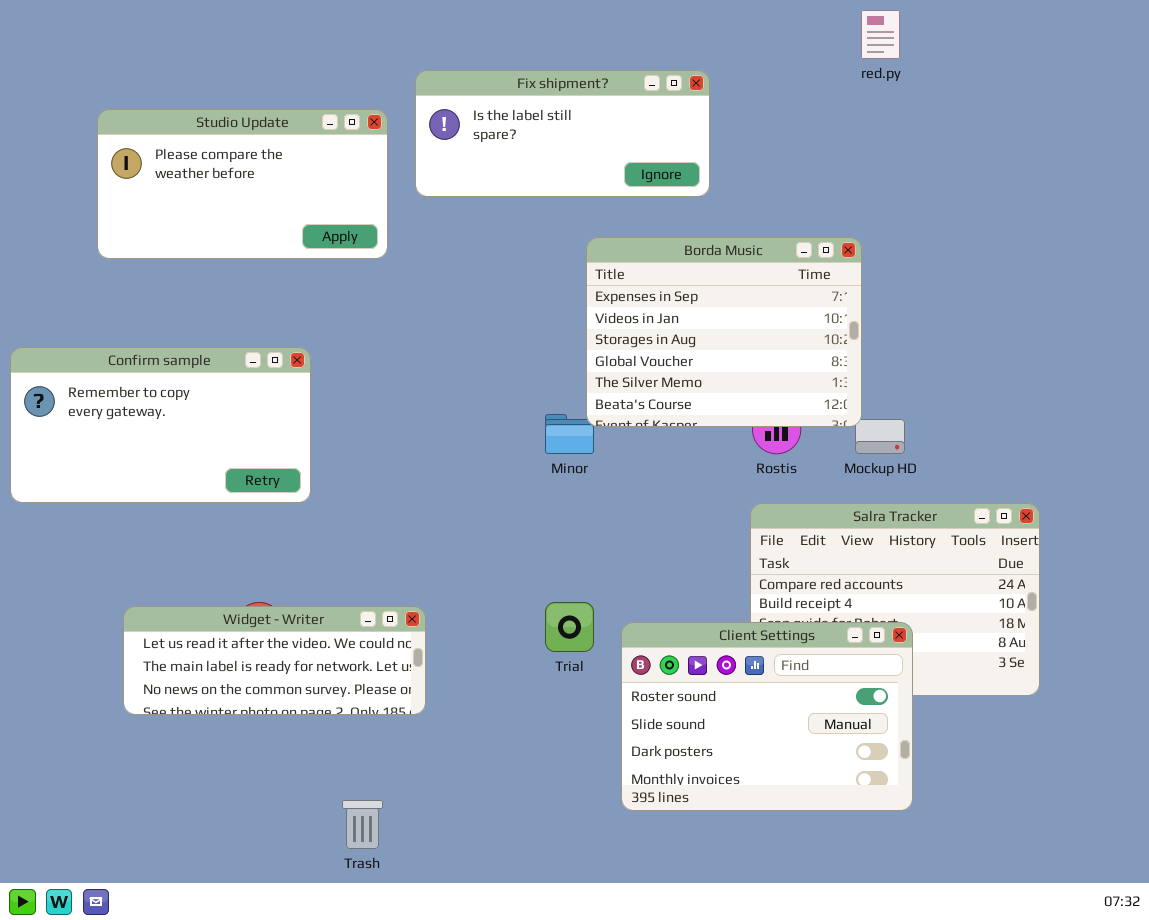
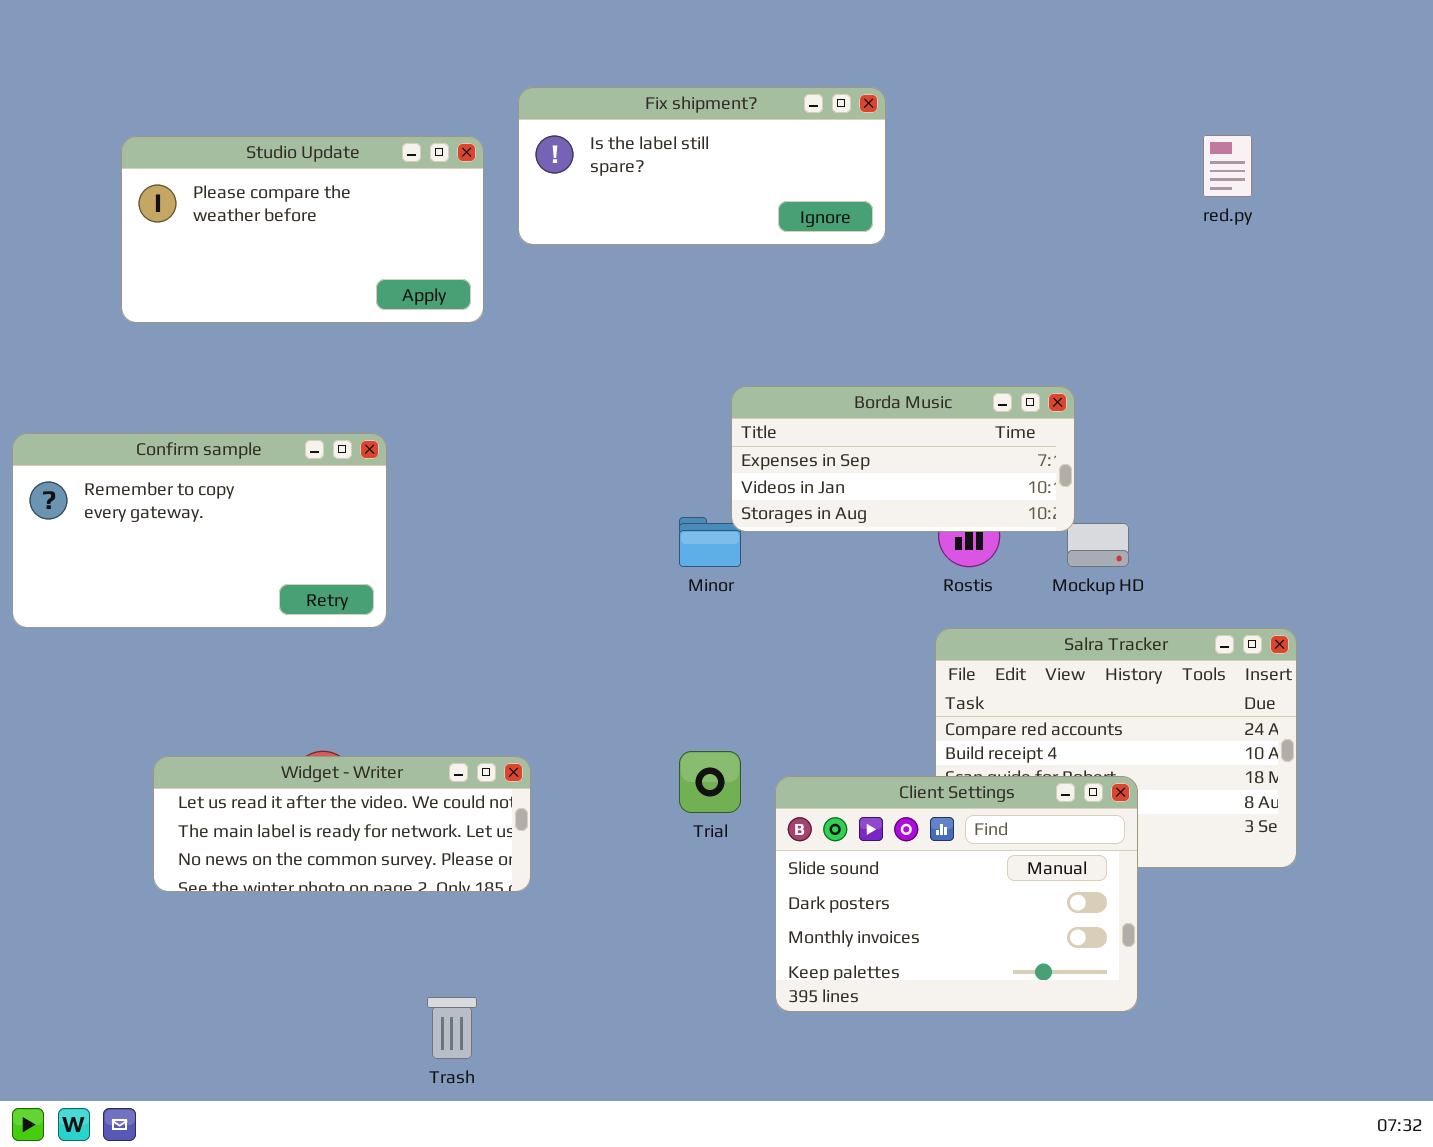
red.py: [861,10,900,59] -> [1203,135,1252,197], moved
Borda Music: [586,237,862,427] -> [731,386,1075,532], resized
Client Settings: [621,622,913,811] -> [775,776,1138,1012], scrolled down 1 row

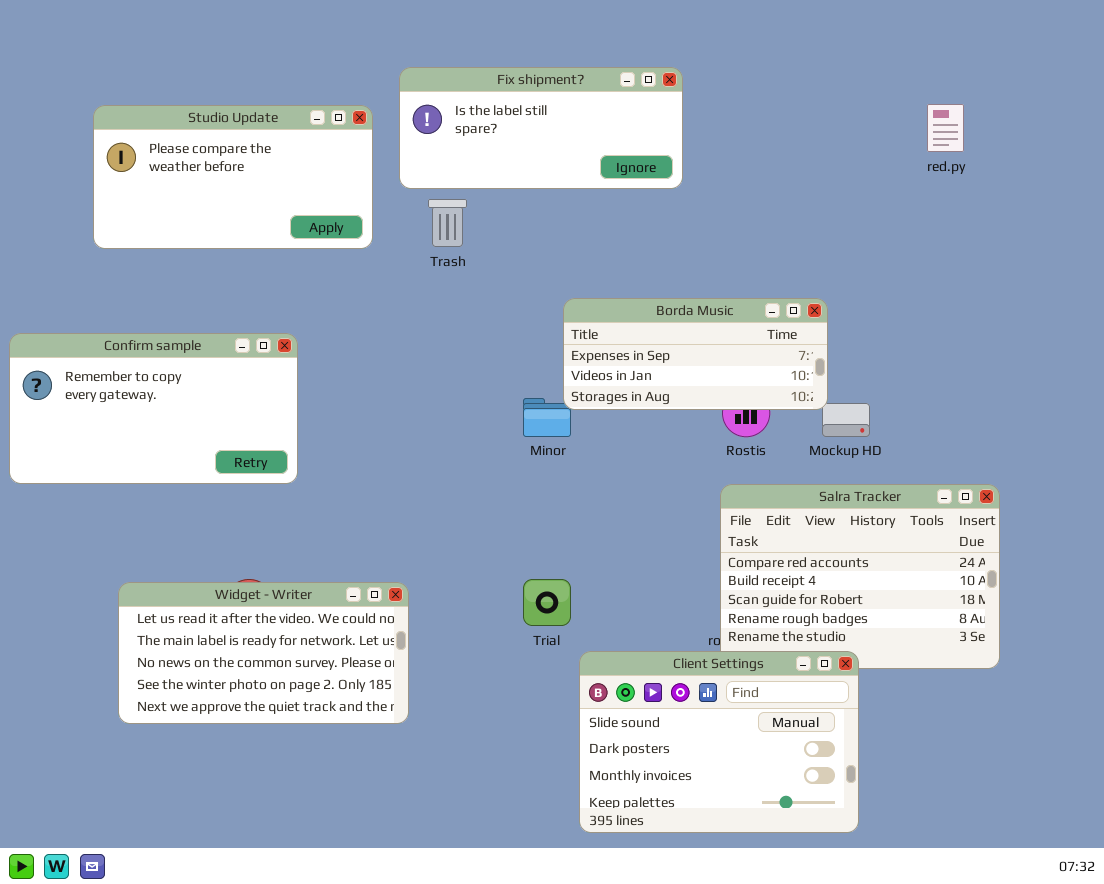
Widget - Writer: [153,756,531,892] -> [118,582,409,724], resized
Client Settings: [775,776,1138,1012] -> [579,651,859,833], moved
Trash: [427,997,477,1059] -> [428,199,467,247], moved

